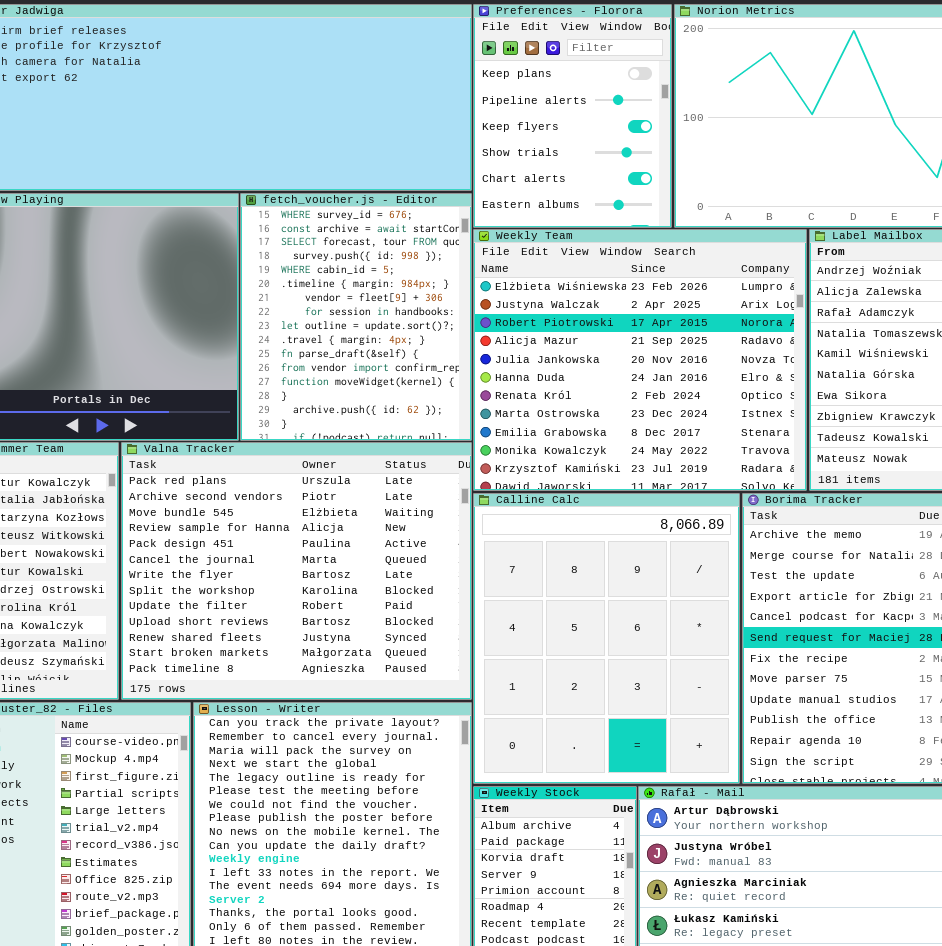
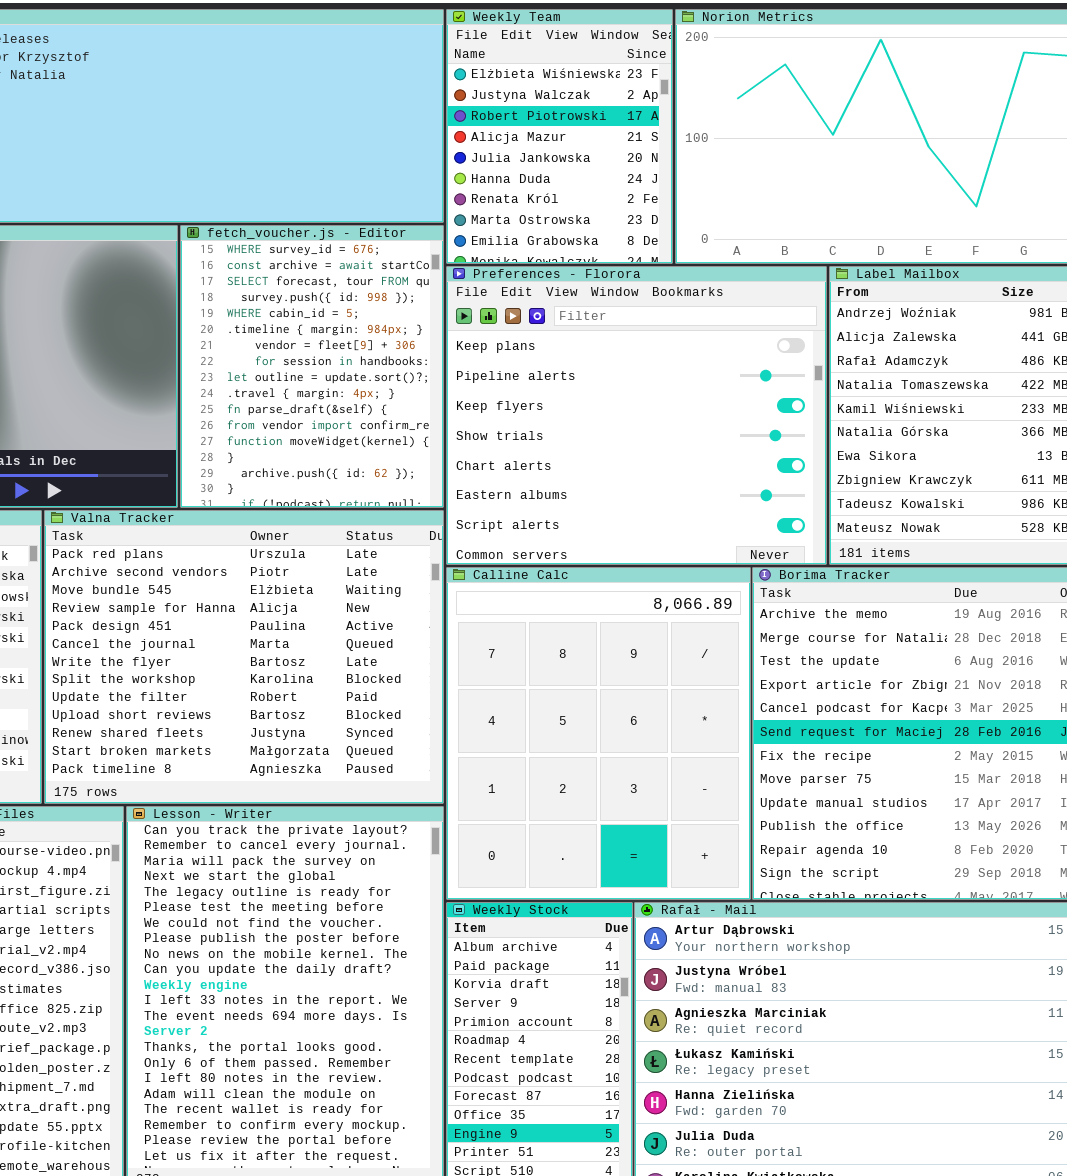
Preferences - Florora: [473,4,672,228] -> [446,266,827,565], moved, resized
Weekly Team: [473,229,807,491] -> [446,9,673,264], moved, resized

